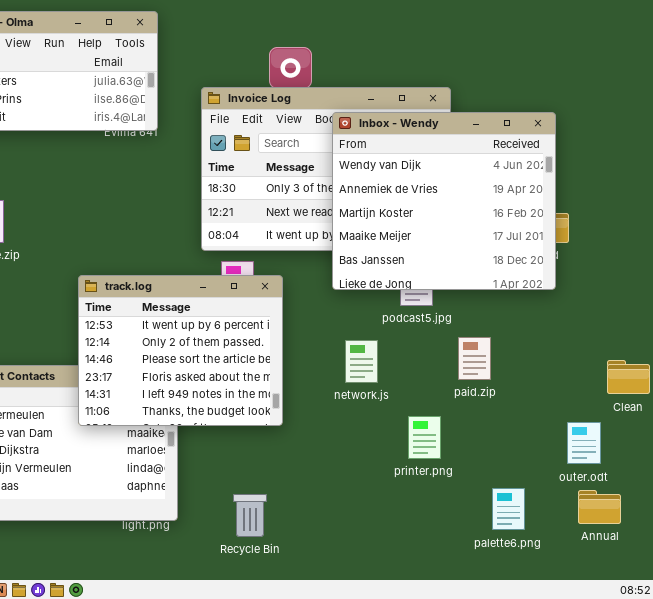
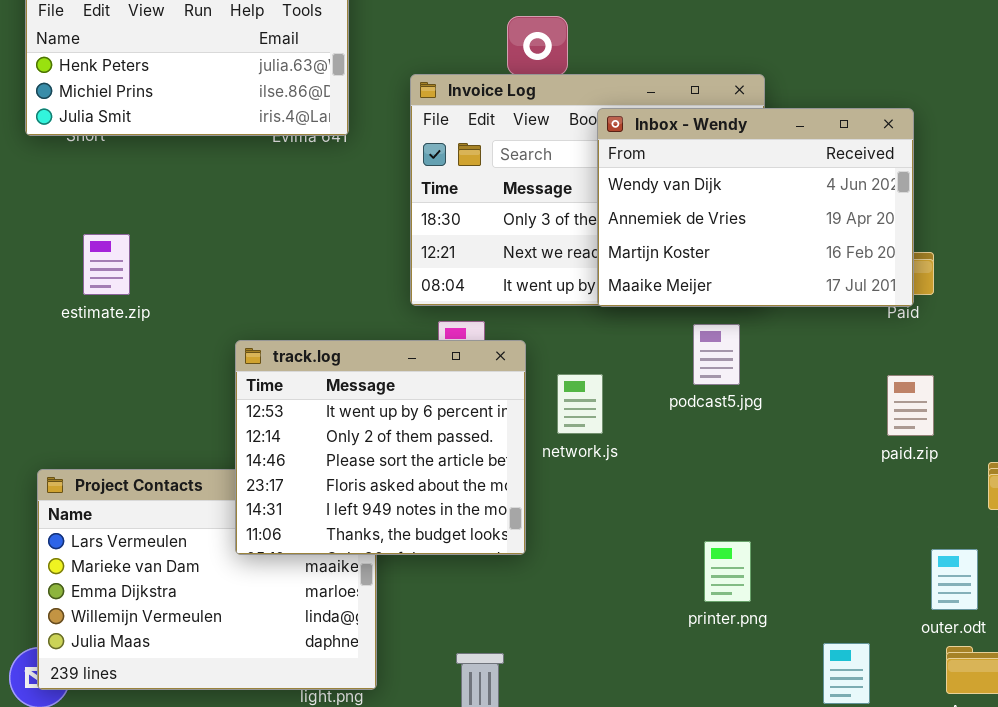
Inbox - Wendy: [332,112,556,290] -> [597,108,914,307], resized
paid.zip: [458,337,491,380] -> [887,375,934,436], moved
network.js: [345,340,378,383] -> [557,374,603,434], moved

